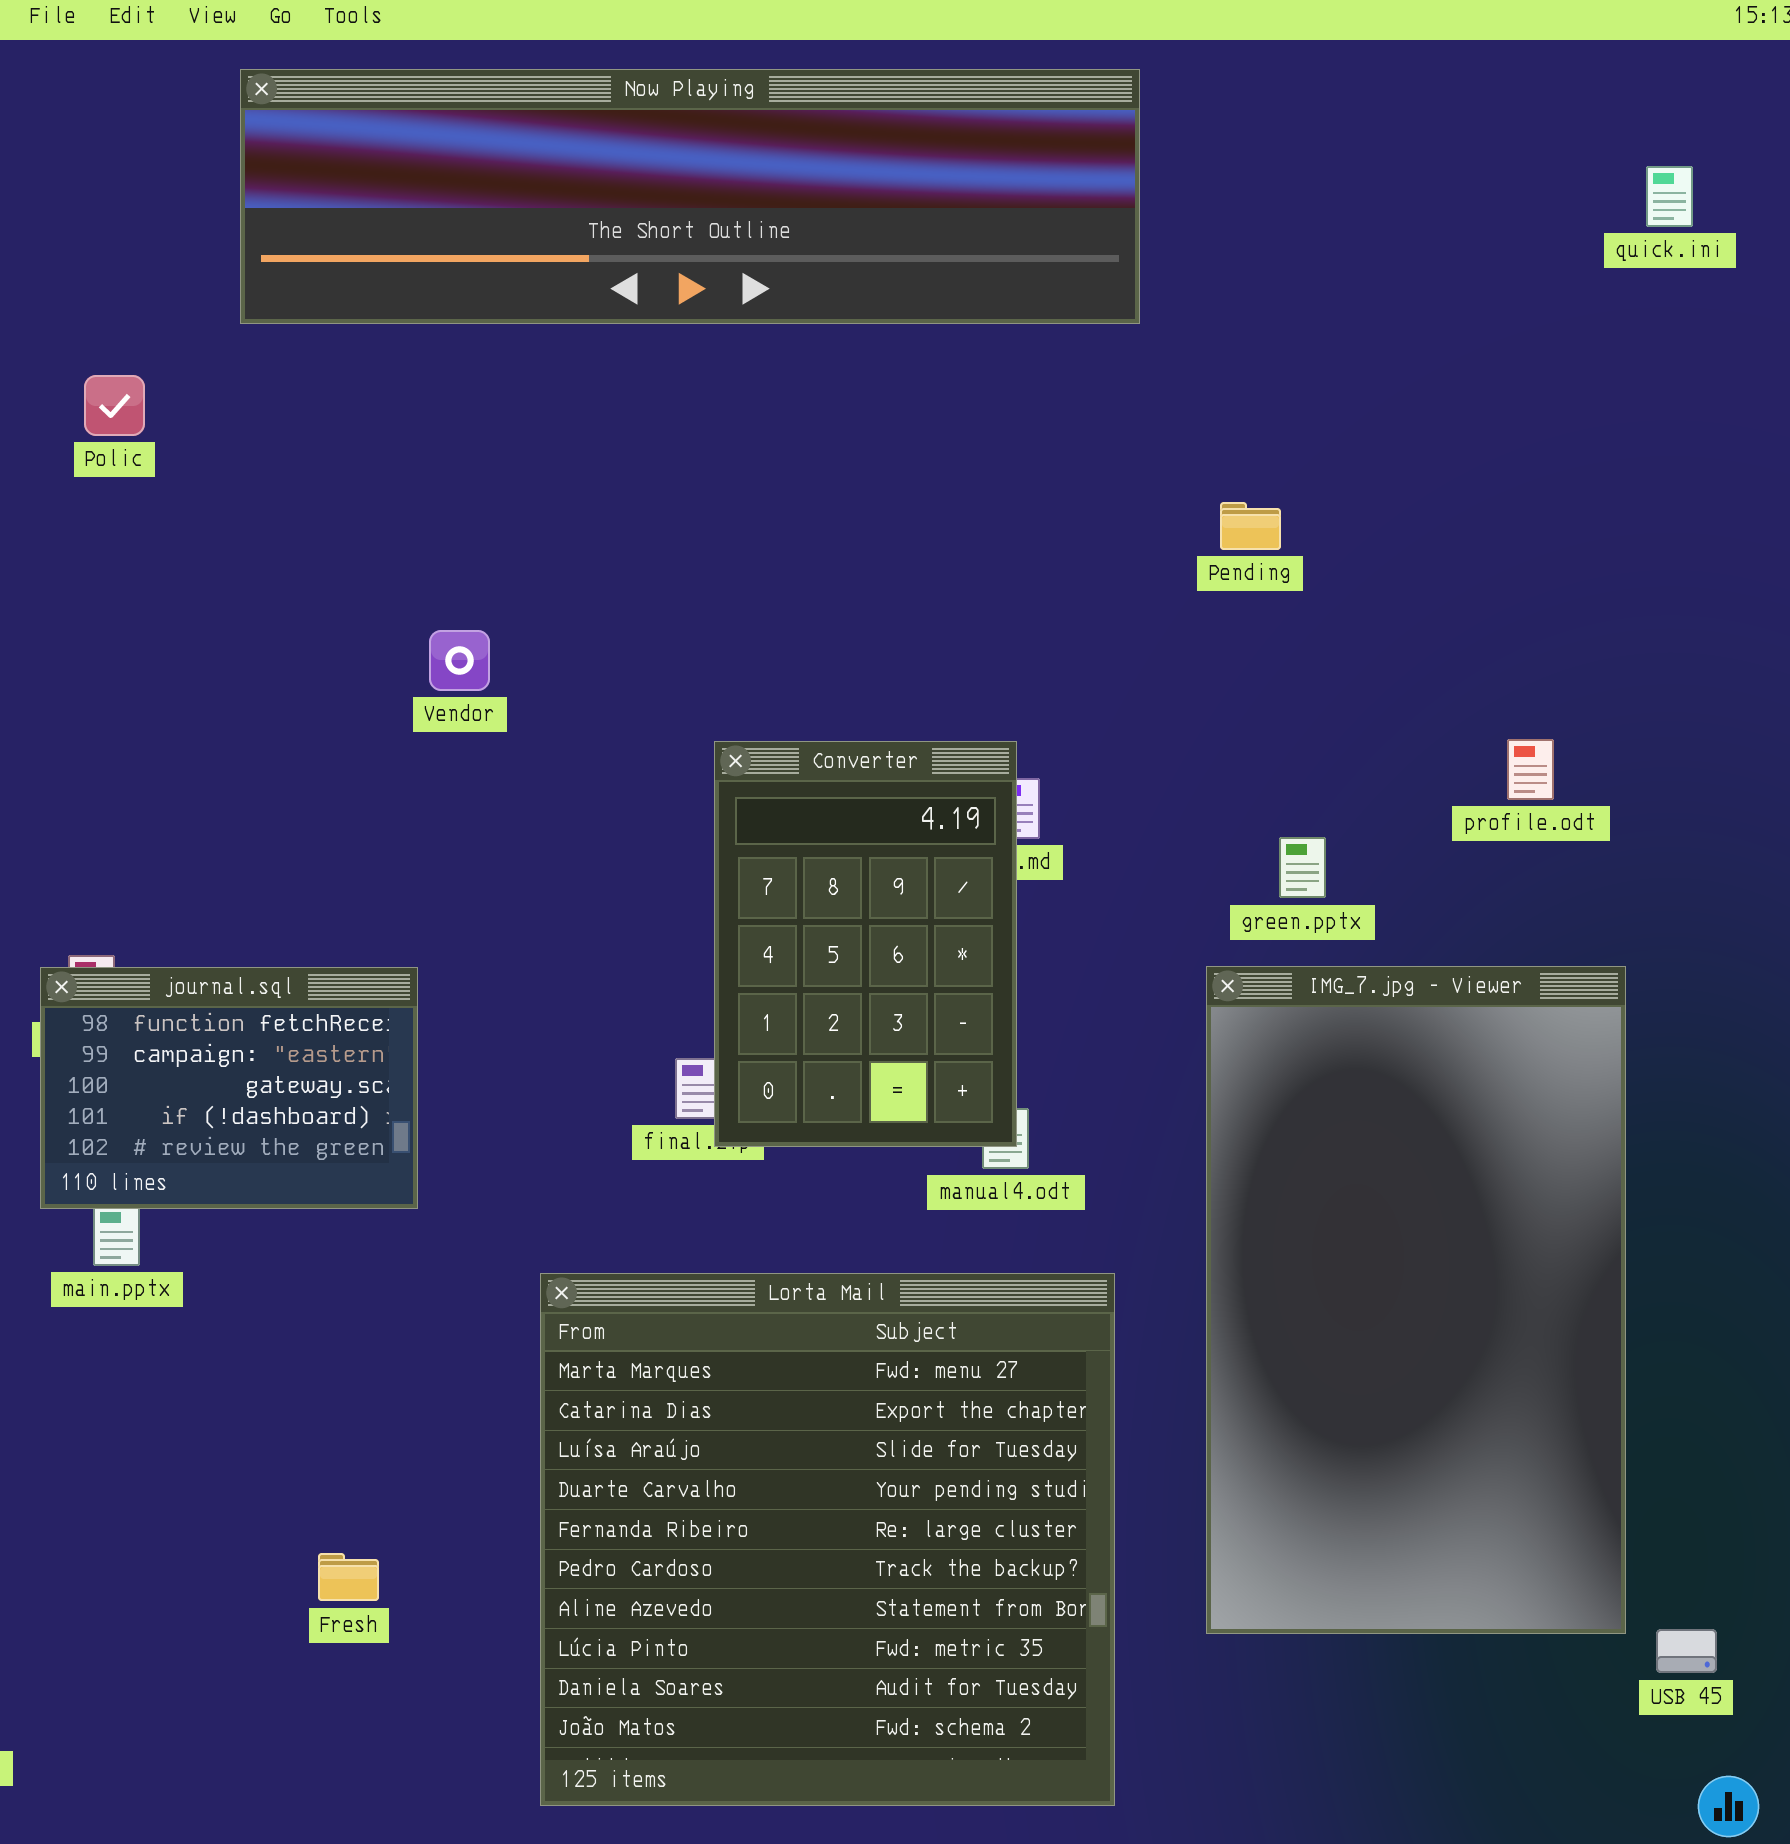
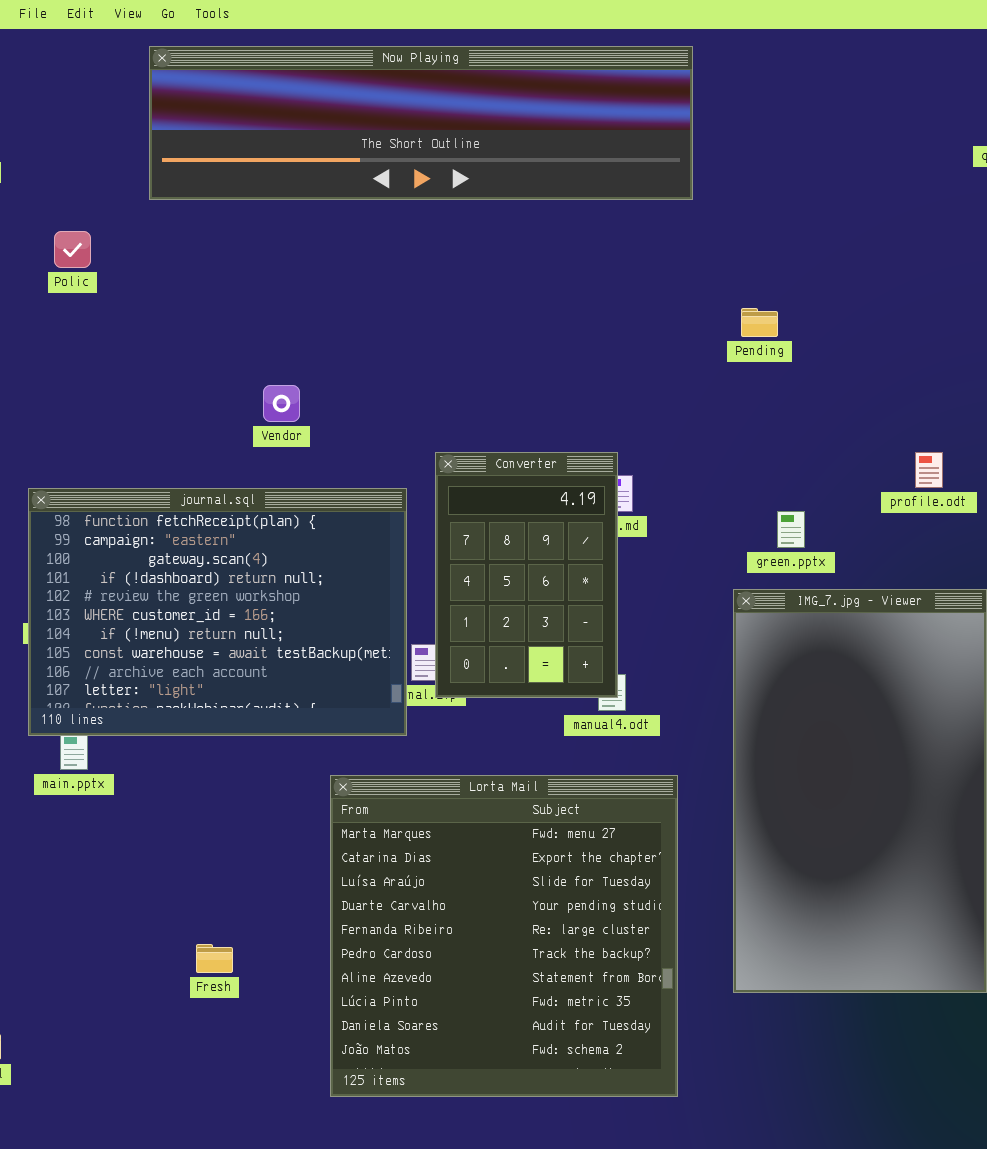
journal.sql: [40,967,418,1209] -> [28,488,407,736], resized

